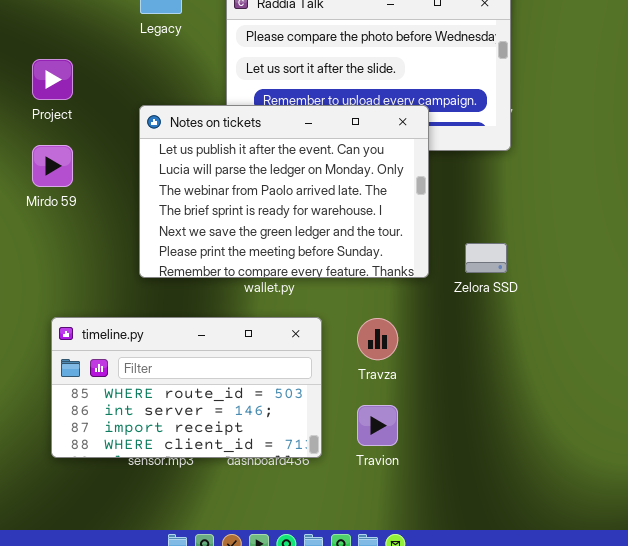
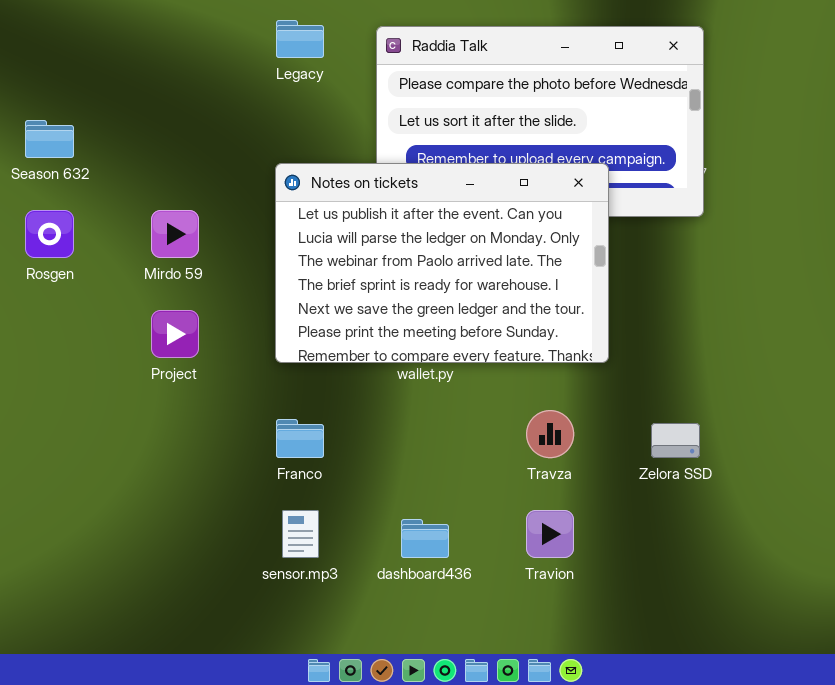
Project: [32,59,73,100] -> [151,310,199,358], moved
Zelora SSD: [465,243,507,273] -> [651,423,700,458], moved
timeline.py: [51,317,322,458] -> none, closed

